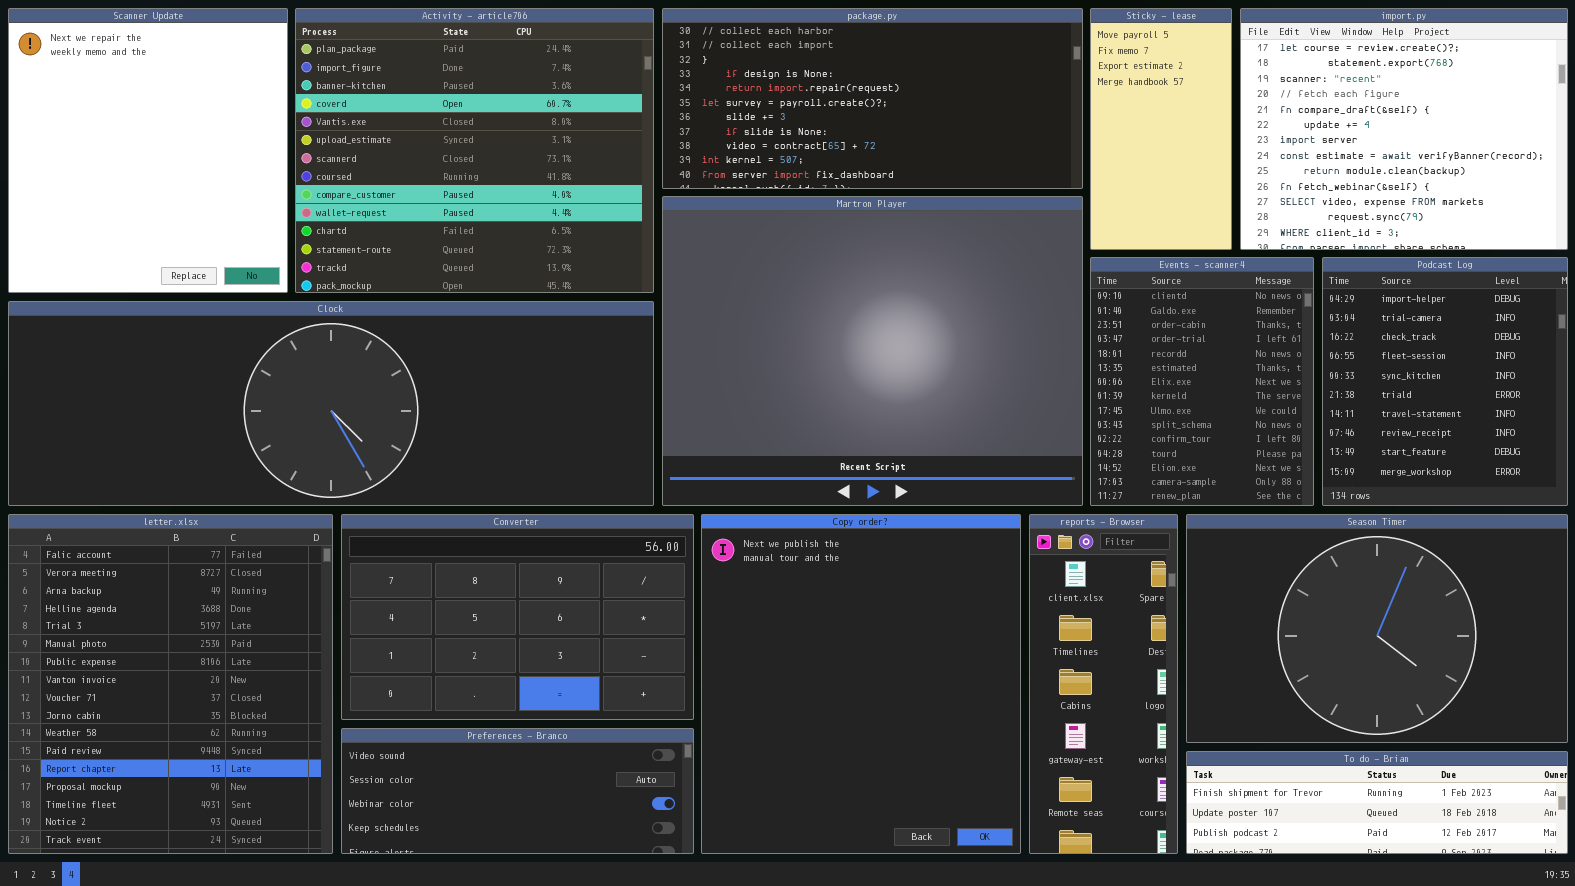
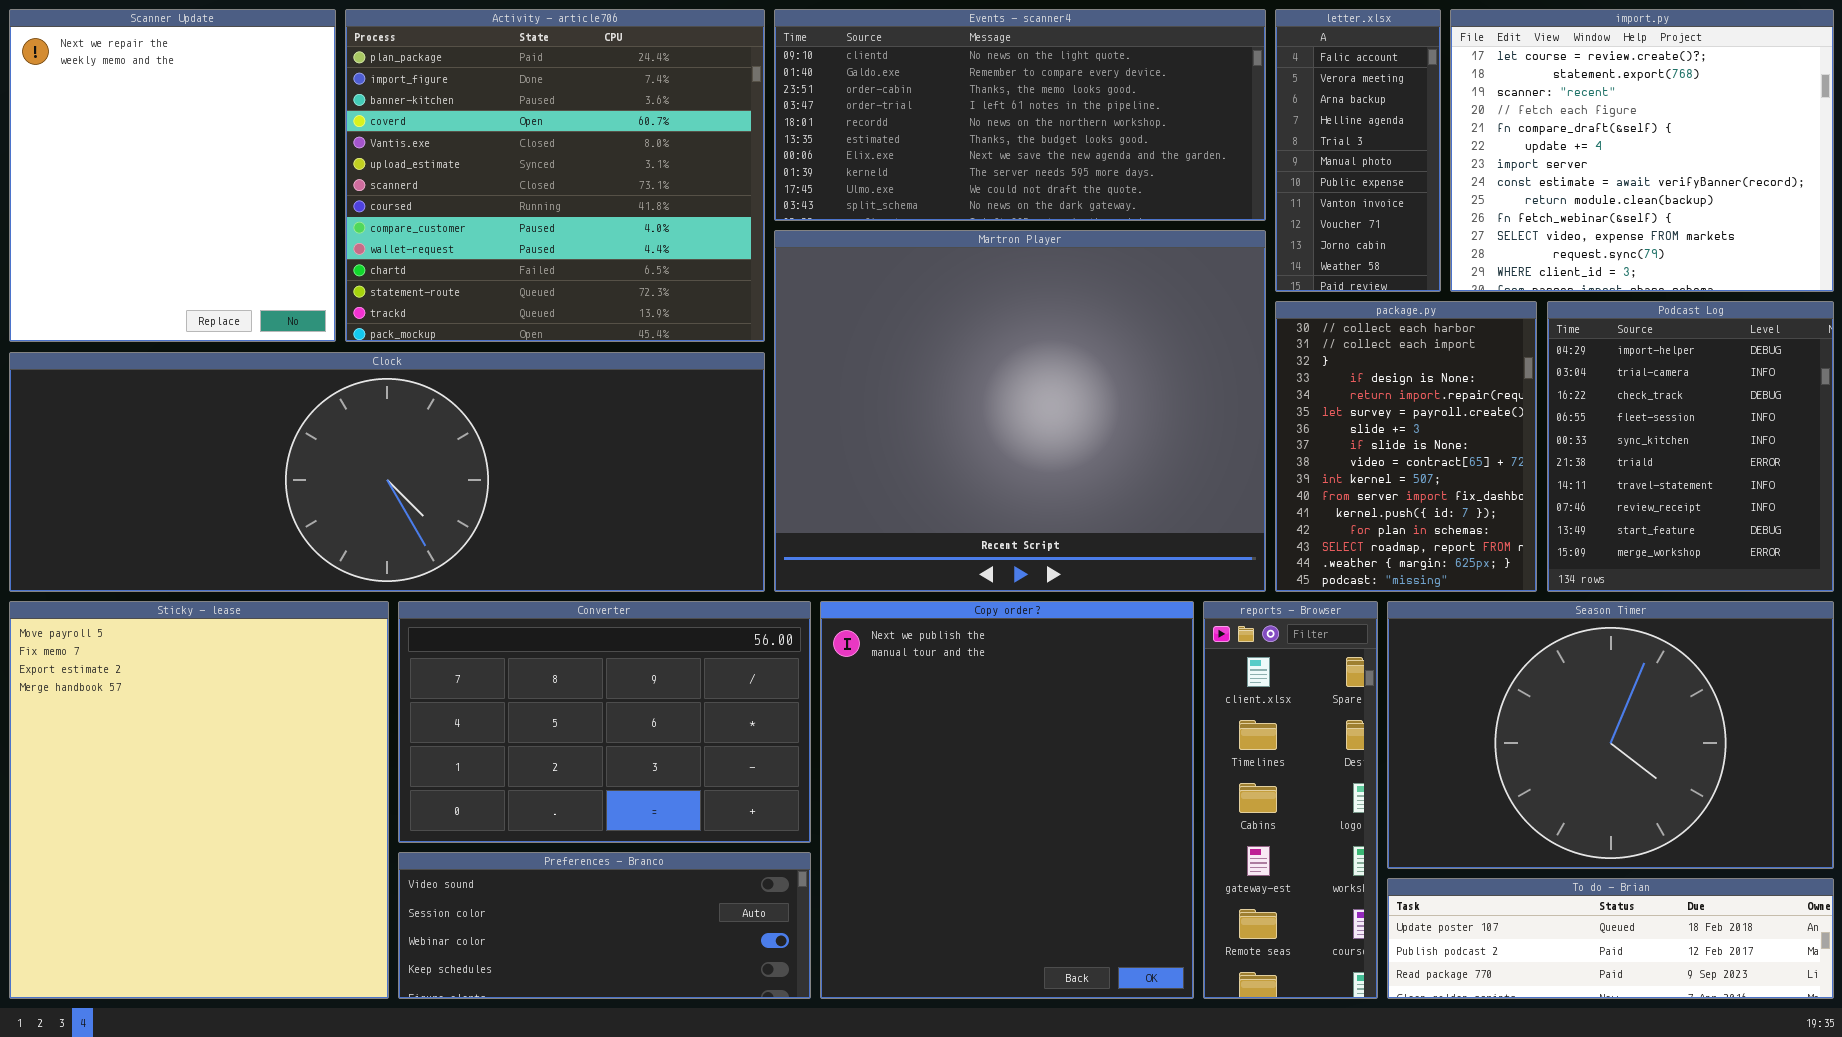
package.py: [662,8,1083,189] -> [1275,301,1537,592], moved, resized
Sticky - lease: [1090,8,1232,250] -> [9,601,389,999], moved, resized
Events - scanner4: [1090,257,1314,506] -> [774,9,1266,221], moved, resized
letter.xlsx: [8,514,333,854] -> [1275,9,1441,292], moved, resized
To do - Brian: [1186,751,1568,854] -> [1387,878,1834,999], scrolled down 1 row

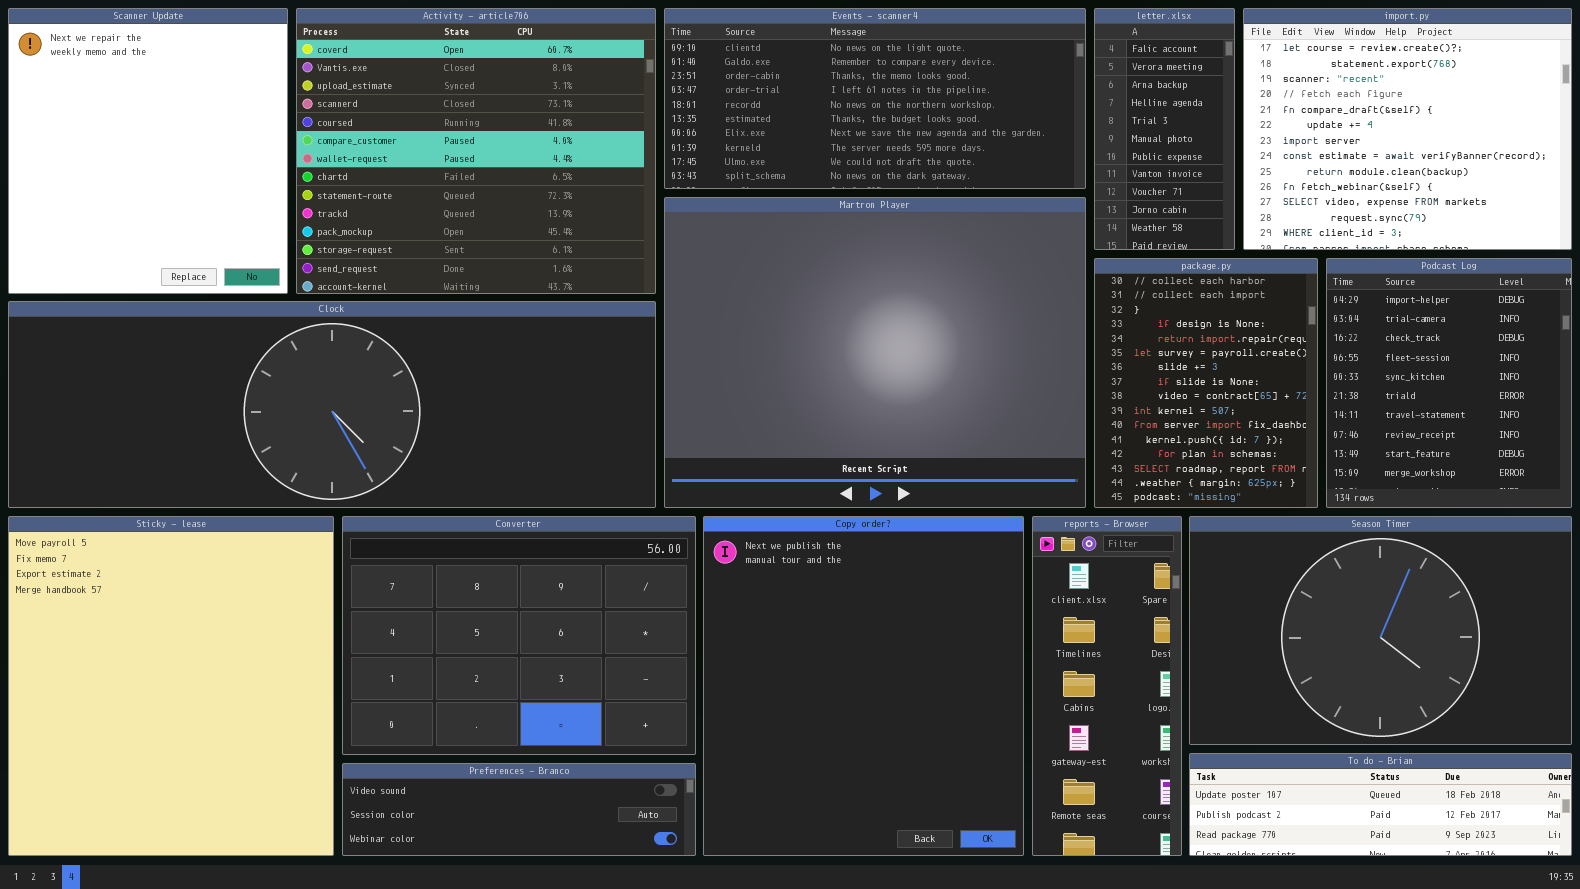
Activity - article706: [345,9,765,342] -> [296,8,656,294], scrolled down 3 rows
Converter: [398,601,811,843] -> [342,516,696,755], resized
Preferences - Branco: [398,852,811,999] -> [342,763,696,856], resized

